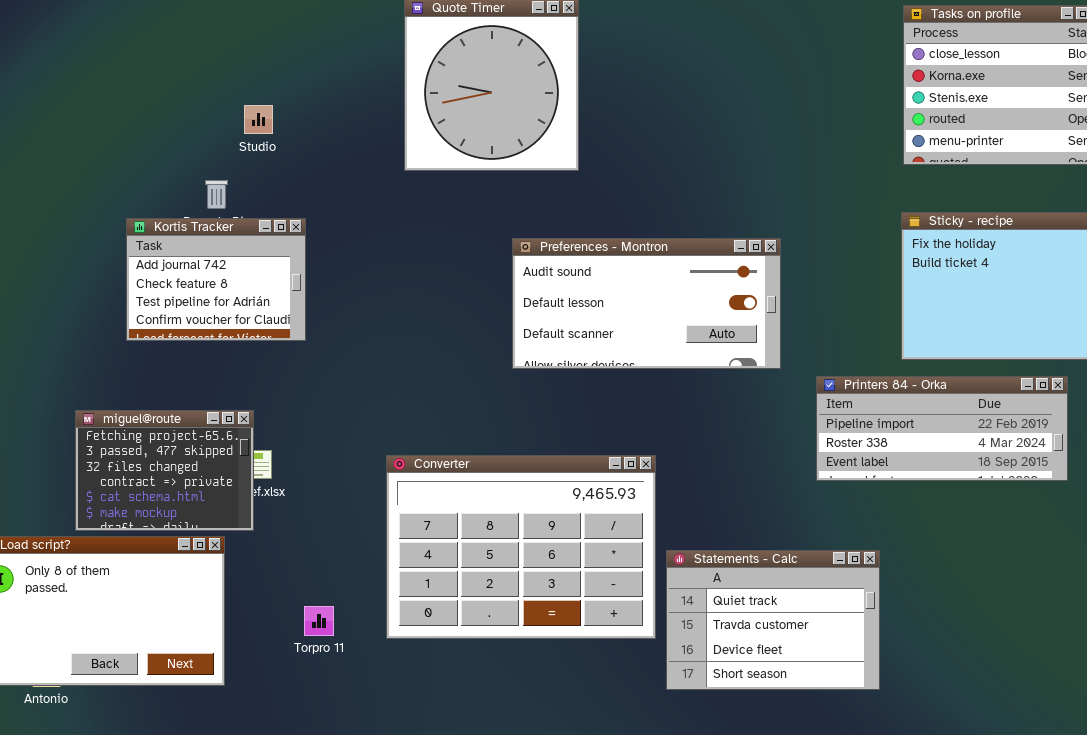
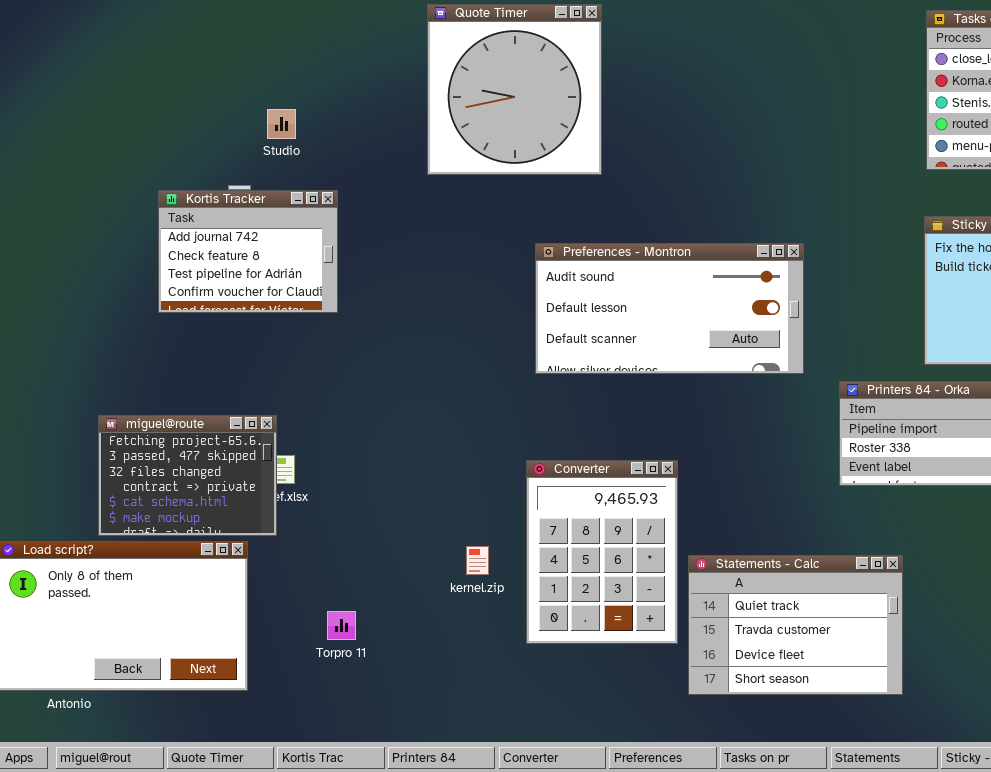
Kortis Tracker: [126,218,306,341] -> [158,190,338,313], moved
Converter: [386,455,656,639] -> [526,460,678,644], resized

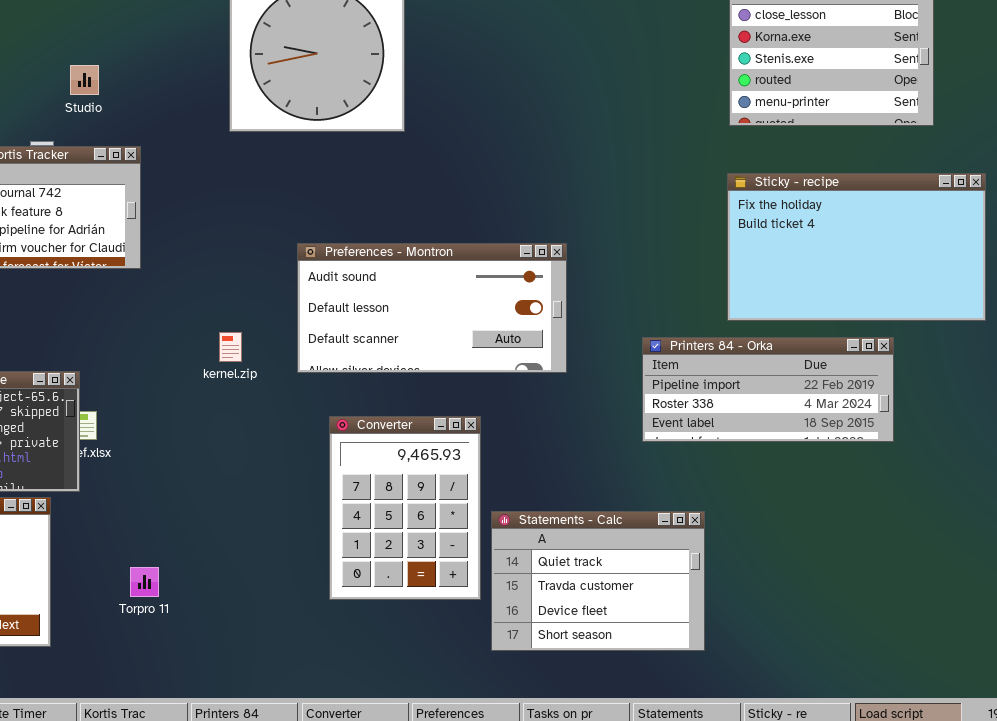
Preferences - Montron: [535,243,804,374] -> [297,243,567,373], moved
kernel.zip: [466,546,489,575] -> [219,332,242,362], moved

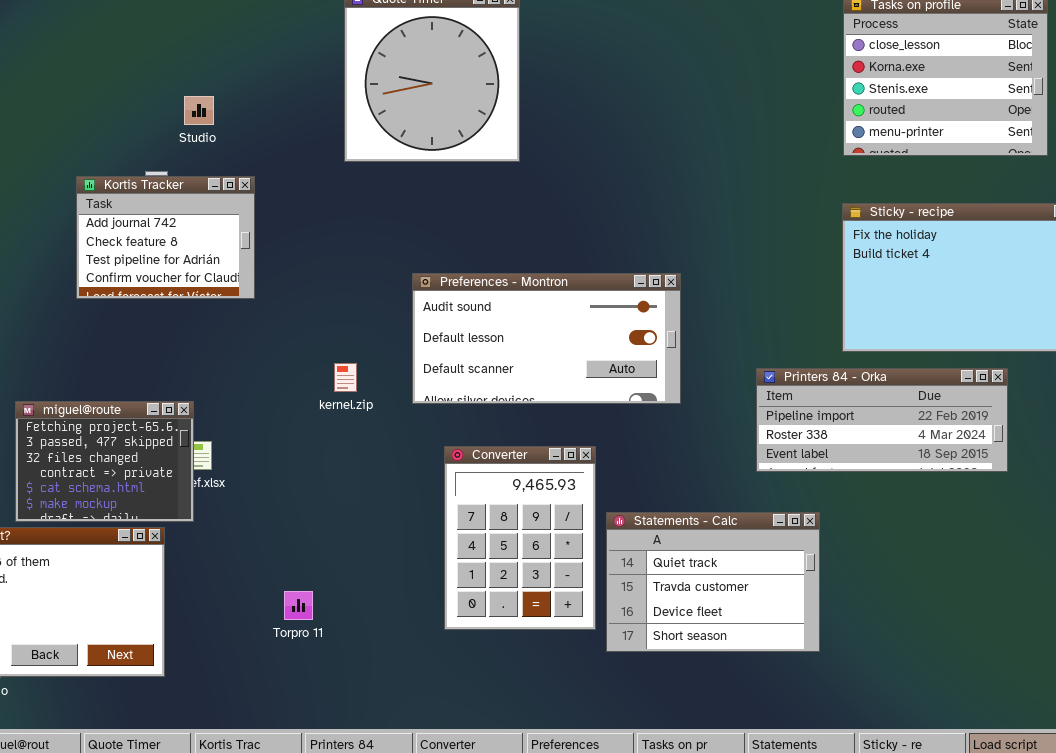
Statements - Calc: [491,511,705,651] -> [606,512,820,652], moved
Torpro 11: [130,567,159,597] -> [284,591,313,620], moved

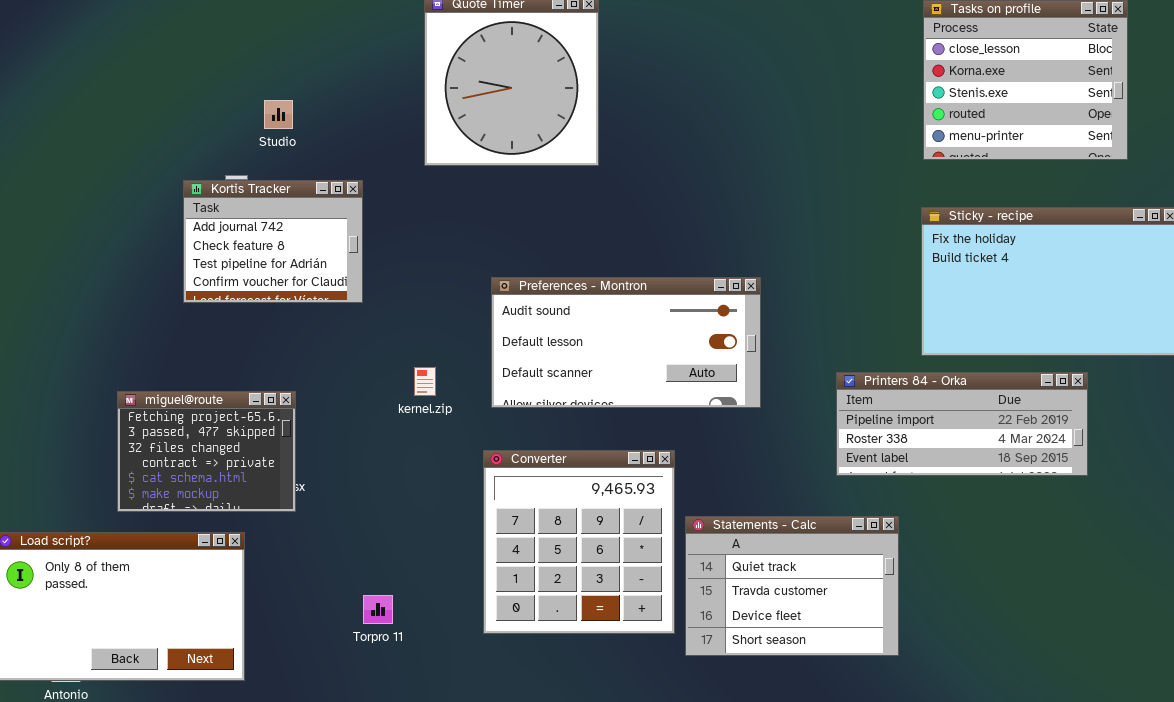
Kortis Tracker: [76,176,255,299] -> [183,180,363,303], moved
miguel@route: [15,401,194,522] -> [117,391,296,512], moved
Converter: [444,446,596,630] -> [483,450,675,634], resized

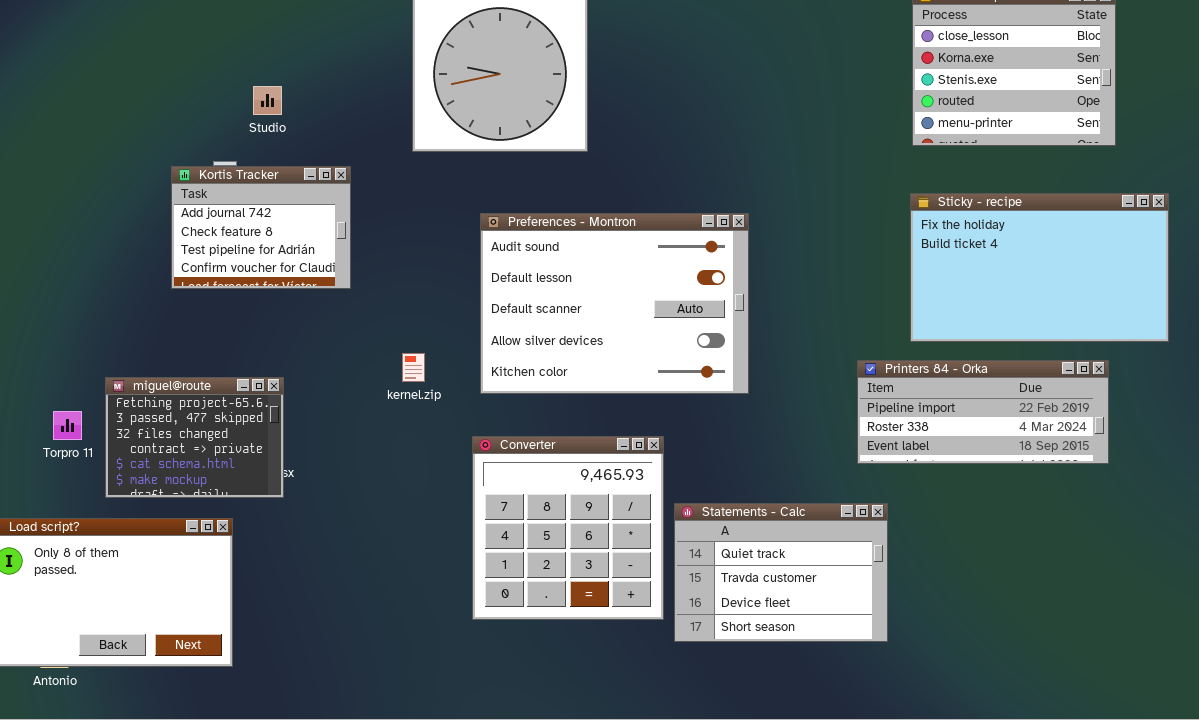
Preferences - Montron: [491,277,761,408] -> [480,213,749,394], resized
Printers 84 - Orka: [836,372,1088,476] -> [857,360,1109,464], moved
Torpro 11: [363,595,393,624] -> [53,411,82,440], moved

